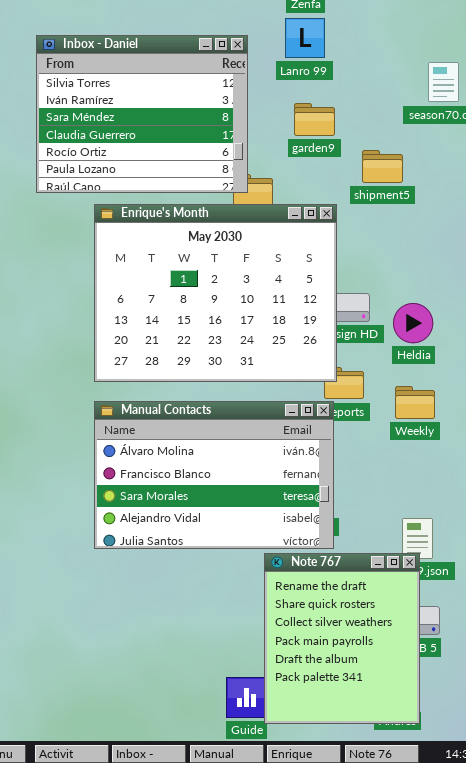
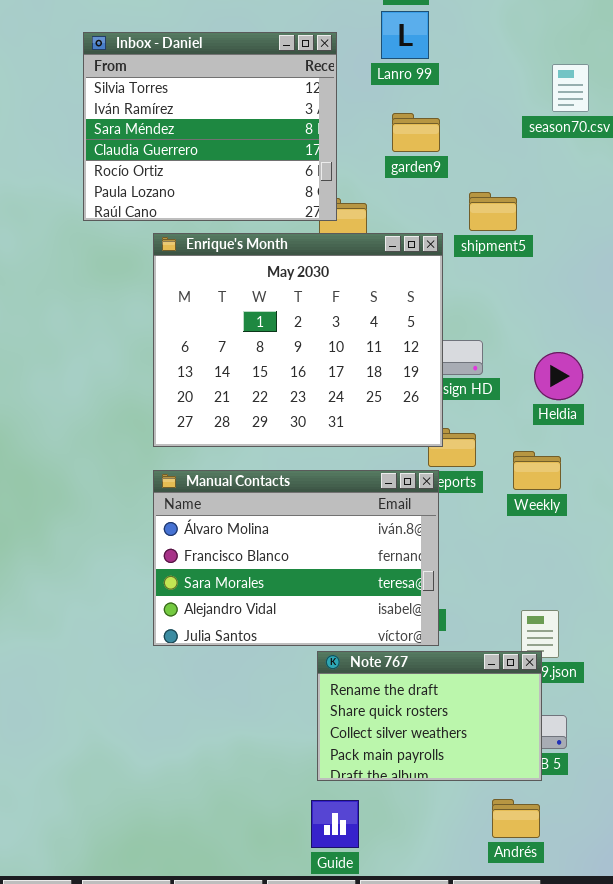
shipment5: [362,150,403,183] -> [469,192,517,231], moved
Heldia: [393,303,433,343] -> [534,352,583,400], moved
Note 767: [264,553,420,724] -> [317,651,542,781], resized

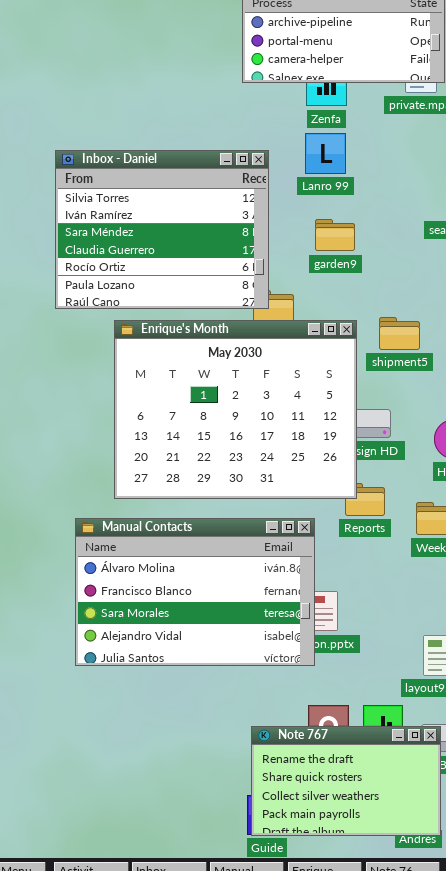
shipment5: [469,192,517,231] -> [379,317,420,350], moved
Manual Contacts: [153,470,439,646] -> [75,518,315,666], moved
Note 767: [317,651,542,781] -> [251,726,441,836], moved

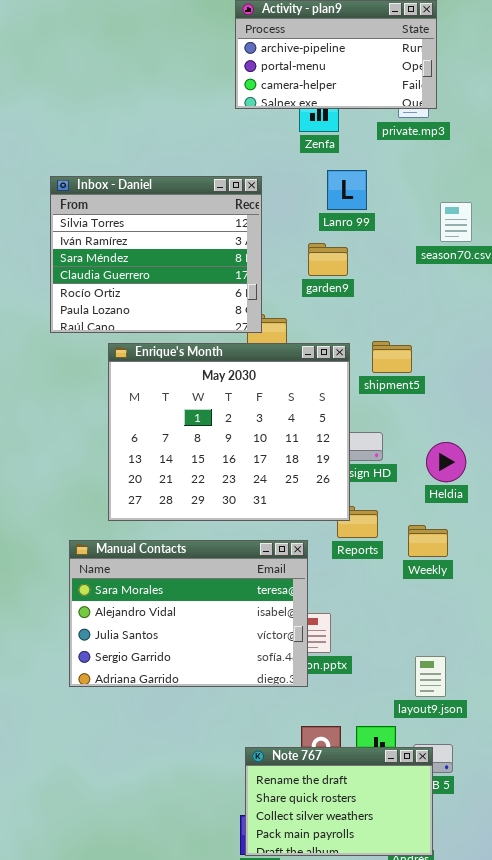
Lanro 99: [305,133,346,174] -> [327,170,367,210], moved
Manual Contacts: [75,518,315,666] -> [69,540,308,687], scrolled down 2 rows

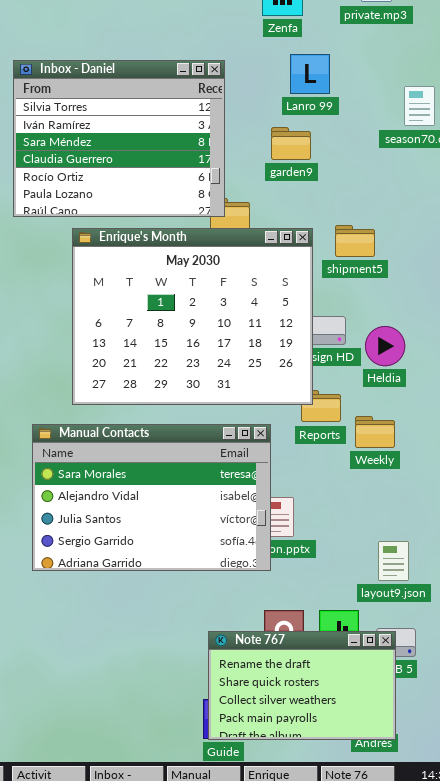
Heldia: [426,442,466,482] -> [365,326,405,366], moved
Weekly: [408,525,448,557] -> [355,416,395,448], moved

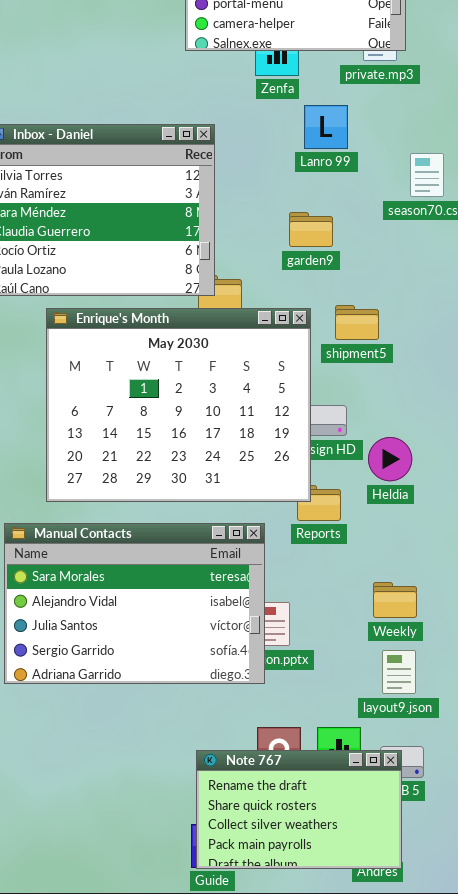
Lanro 99: [290,54,330,94] -> [304,105,348,149], moved
garden9: [271,127,311,160] -> [289,212,333,247], moved
Heldia: [365,326,405,366] -> [368,437,412,481], moved
Weekly: [355,416,395,448] -> [373,582,417,618], moved

